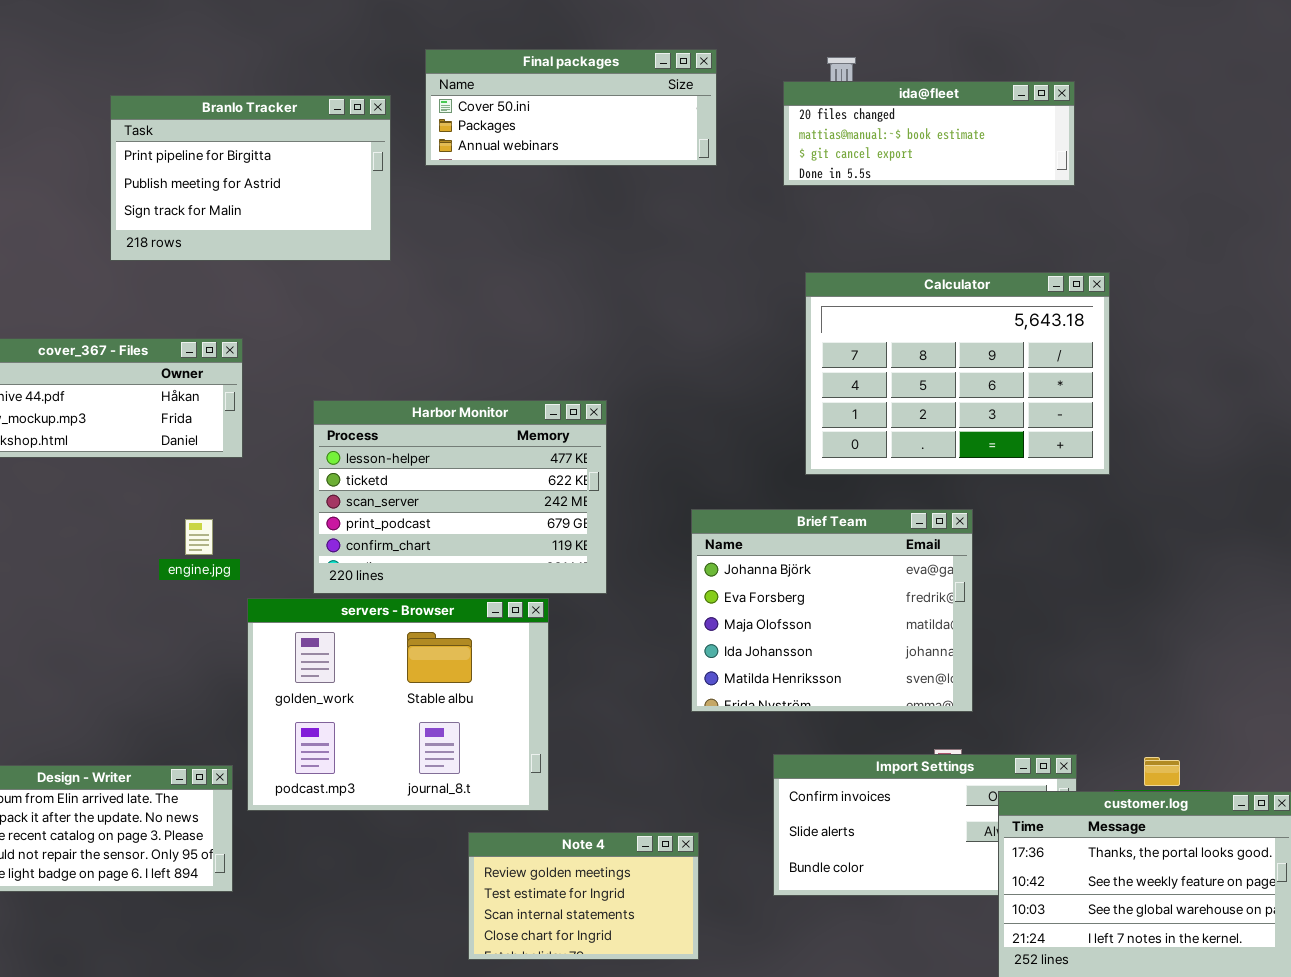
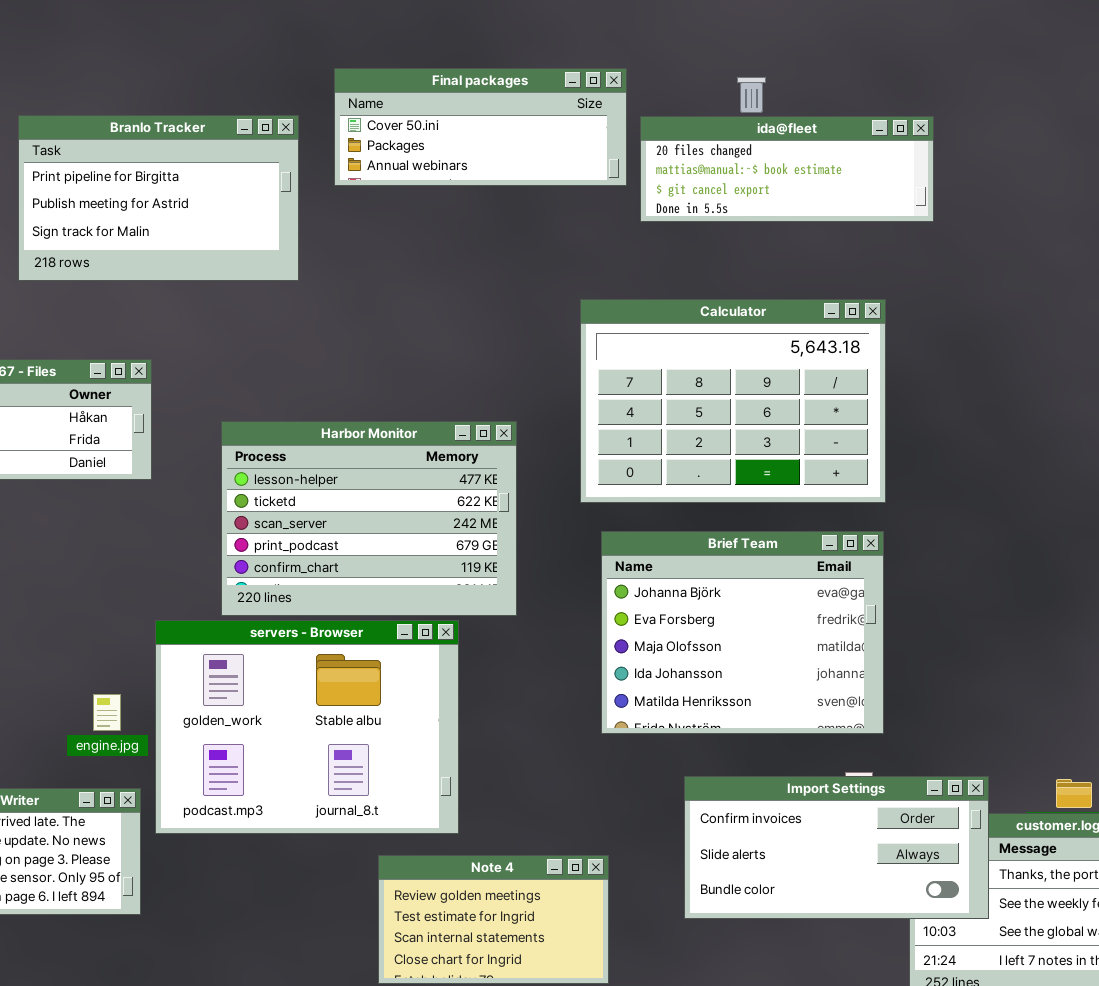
ida@fleet: [783,81,1075,186] -> [640,116,934,222], moved
Calculator: [805,272,1110,475] -> [580,299,886,503], moved
engine.jpg: [185,519,213,555] -> [93,694,121,731], moved
Import Settings: [773,754,1077,896] -> [684,776,989,919], raised

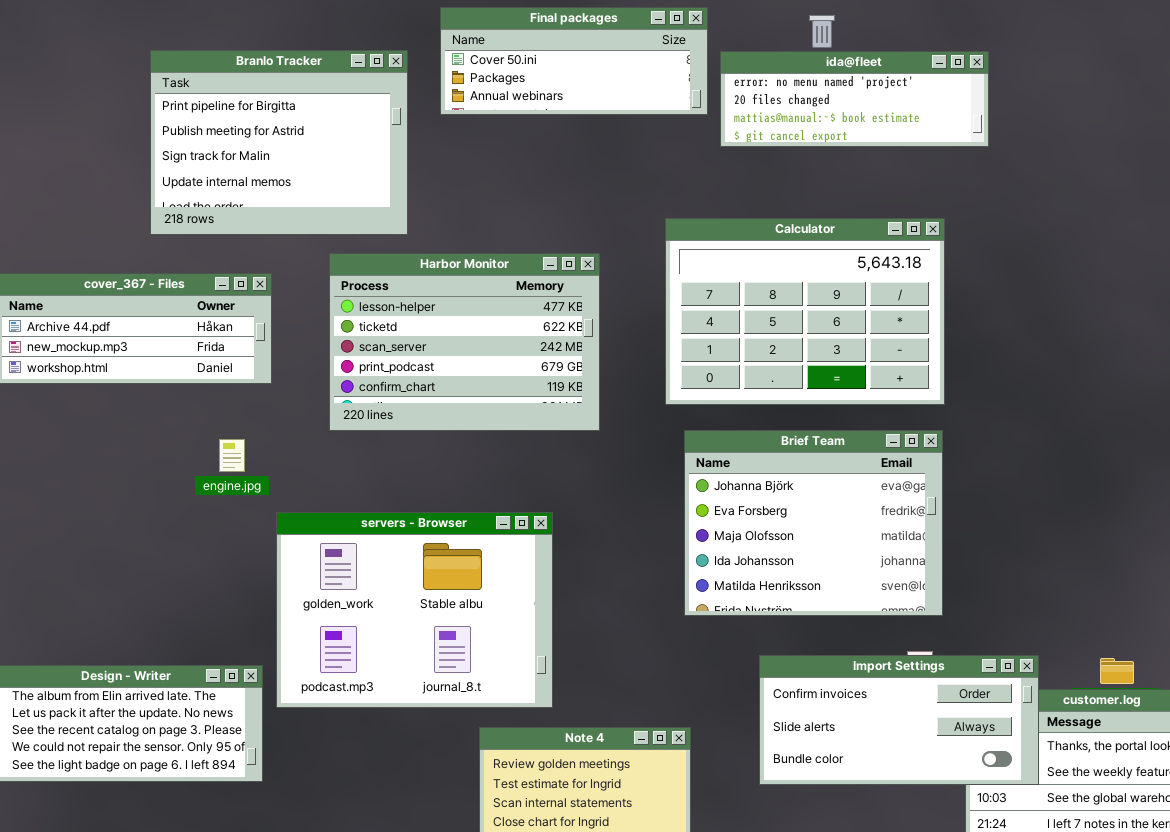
Branlo Tracker: [18,115,299,281] -> [150,50,408,235], resized
ida@fleet: [640,116,934,222] -> [720,51,989,147], scrolled up 1 row
Harbor Monitor: [221,421,517,616] -> [329,253,600,431], moved
engine.jpg: [93,694,121,731] -> [219,439,245,472], moved

